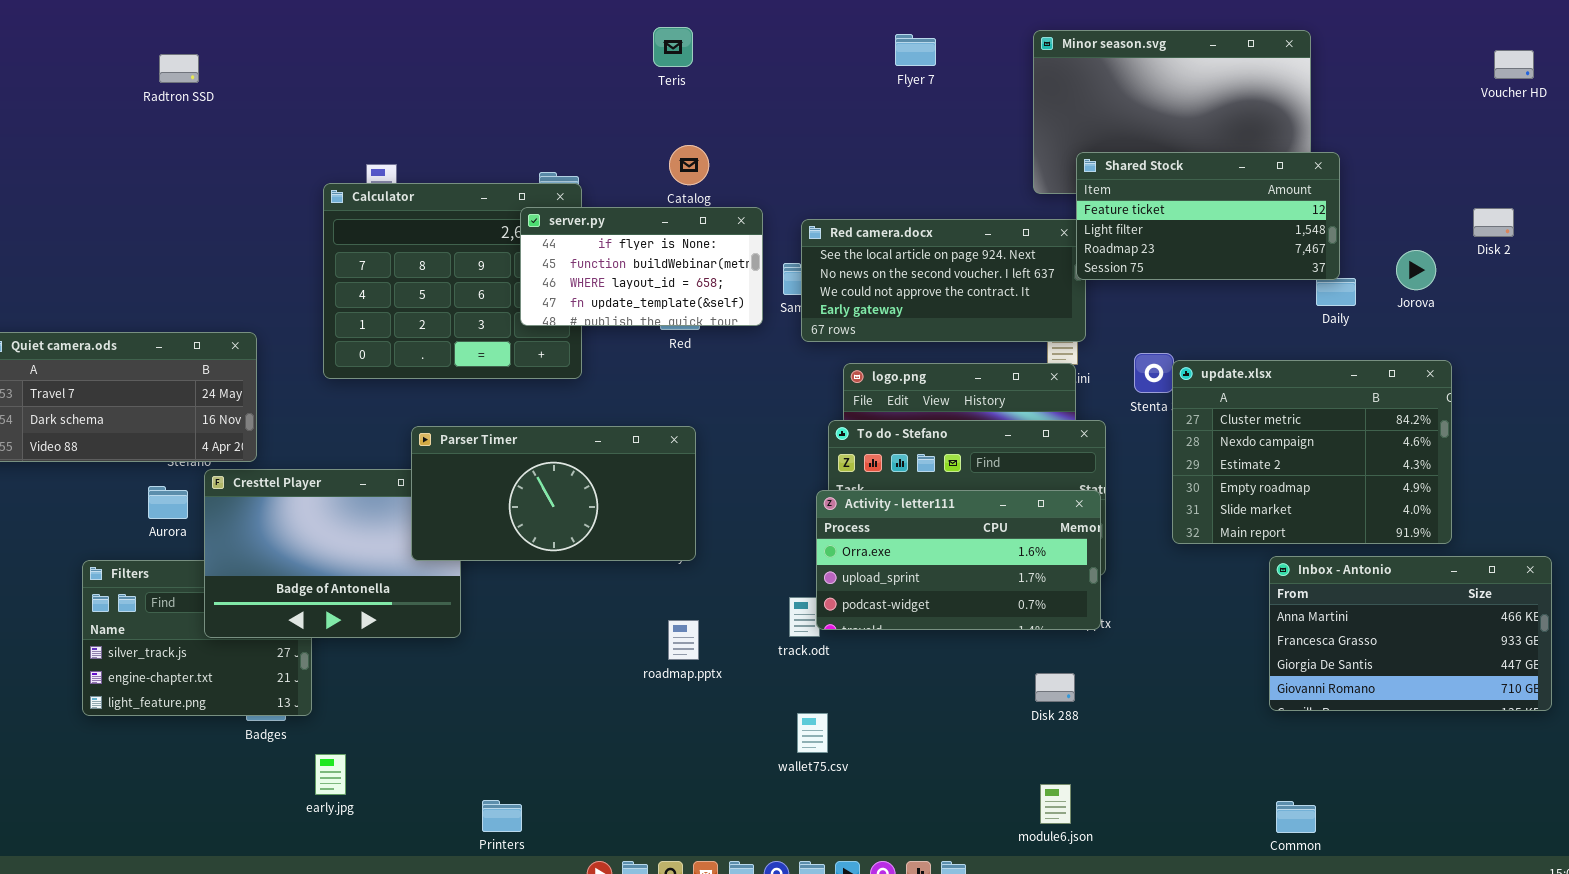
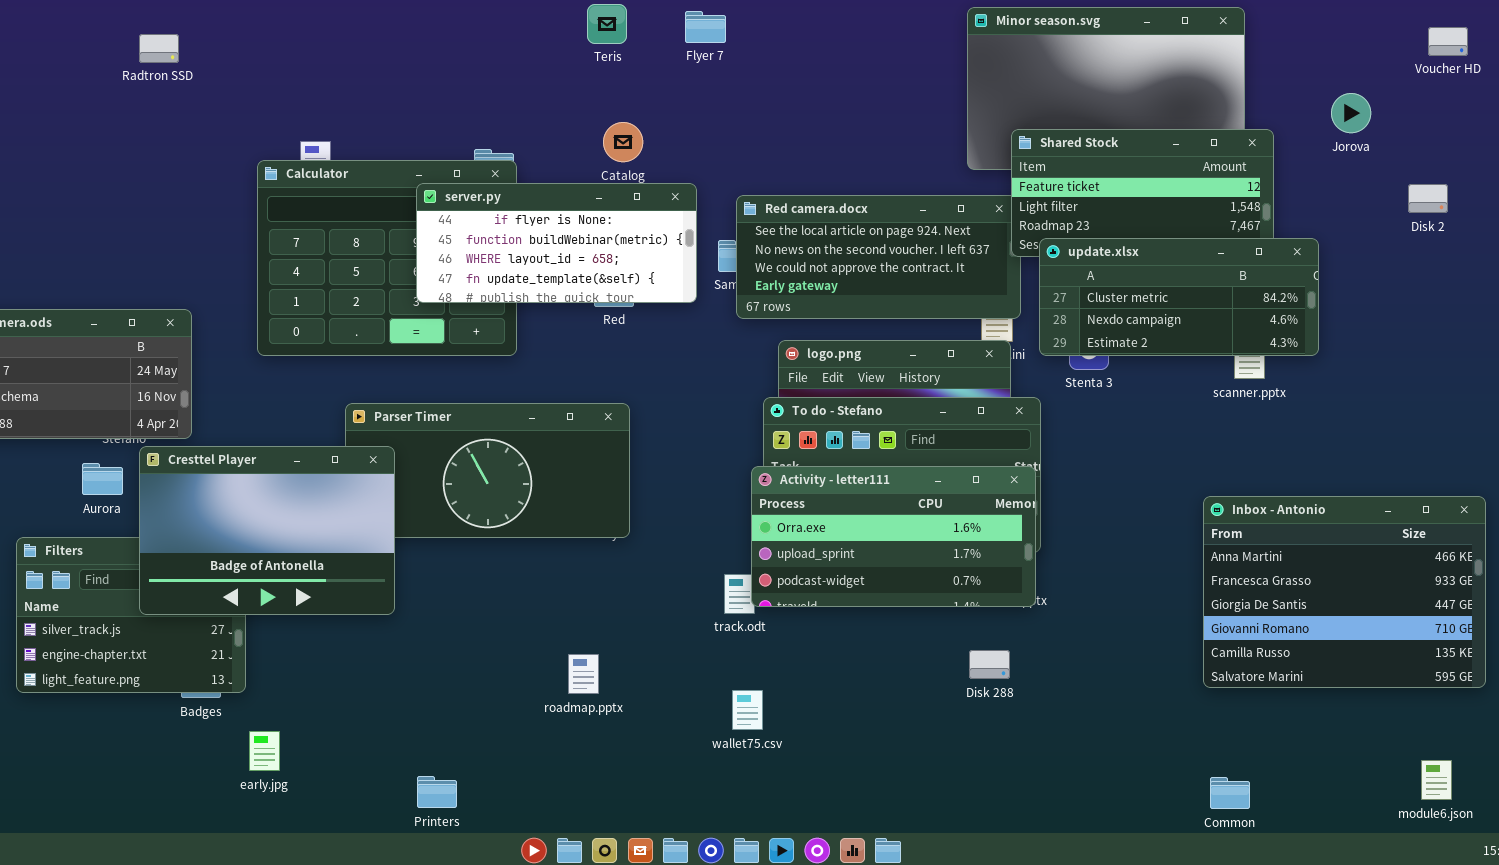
Flyer 7: [895,34,936,66] -> [685,11,726,43], moved
Radtron SSD: [159,54,199,83] -> [139,34,179,63], moved
server.py: [520,207,763,326] -> [416,183,697,303], resized
Jorova: [1396,250,1436,290] -> [1331,93,1371,133], moved
update.xlsx: [1172,360,1452,544] -> [1039,238,1319,356], moved, resized
Cresttel Player: [204,469,461,638] -> [139,446,395,615], raised
Inbox - Antonio: [1269,556,1552,711] -> [1203,496,1486,688], resized
roadmap.pptx: [668,620,699,660] -> [568,654,599,694], moved
module6.json: [1040,784,1071,824] -> [1421,760,1452,800], moved

